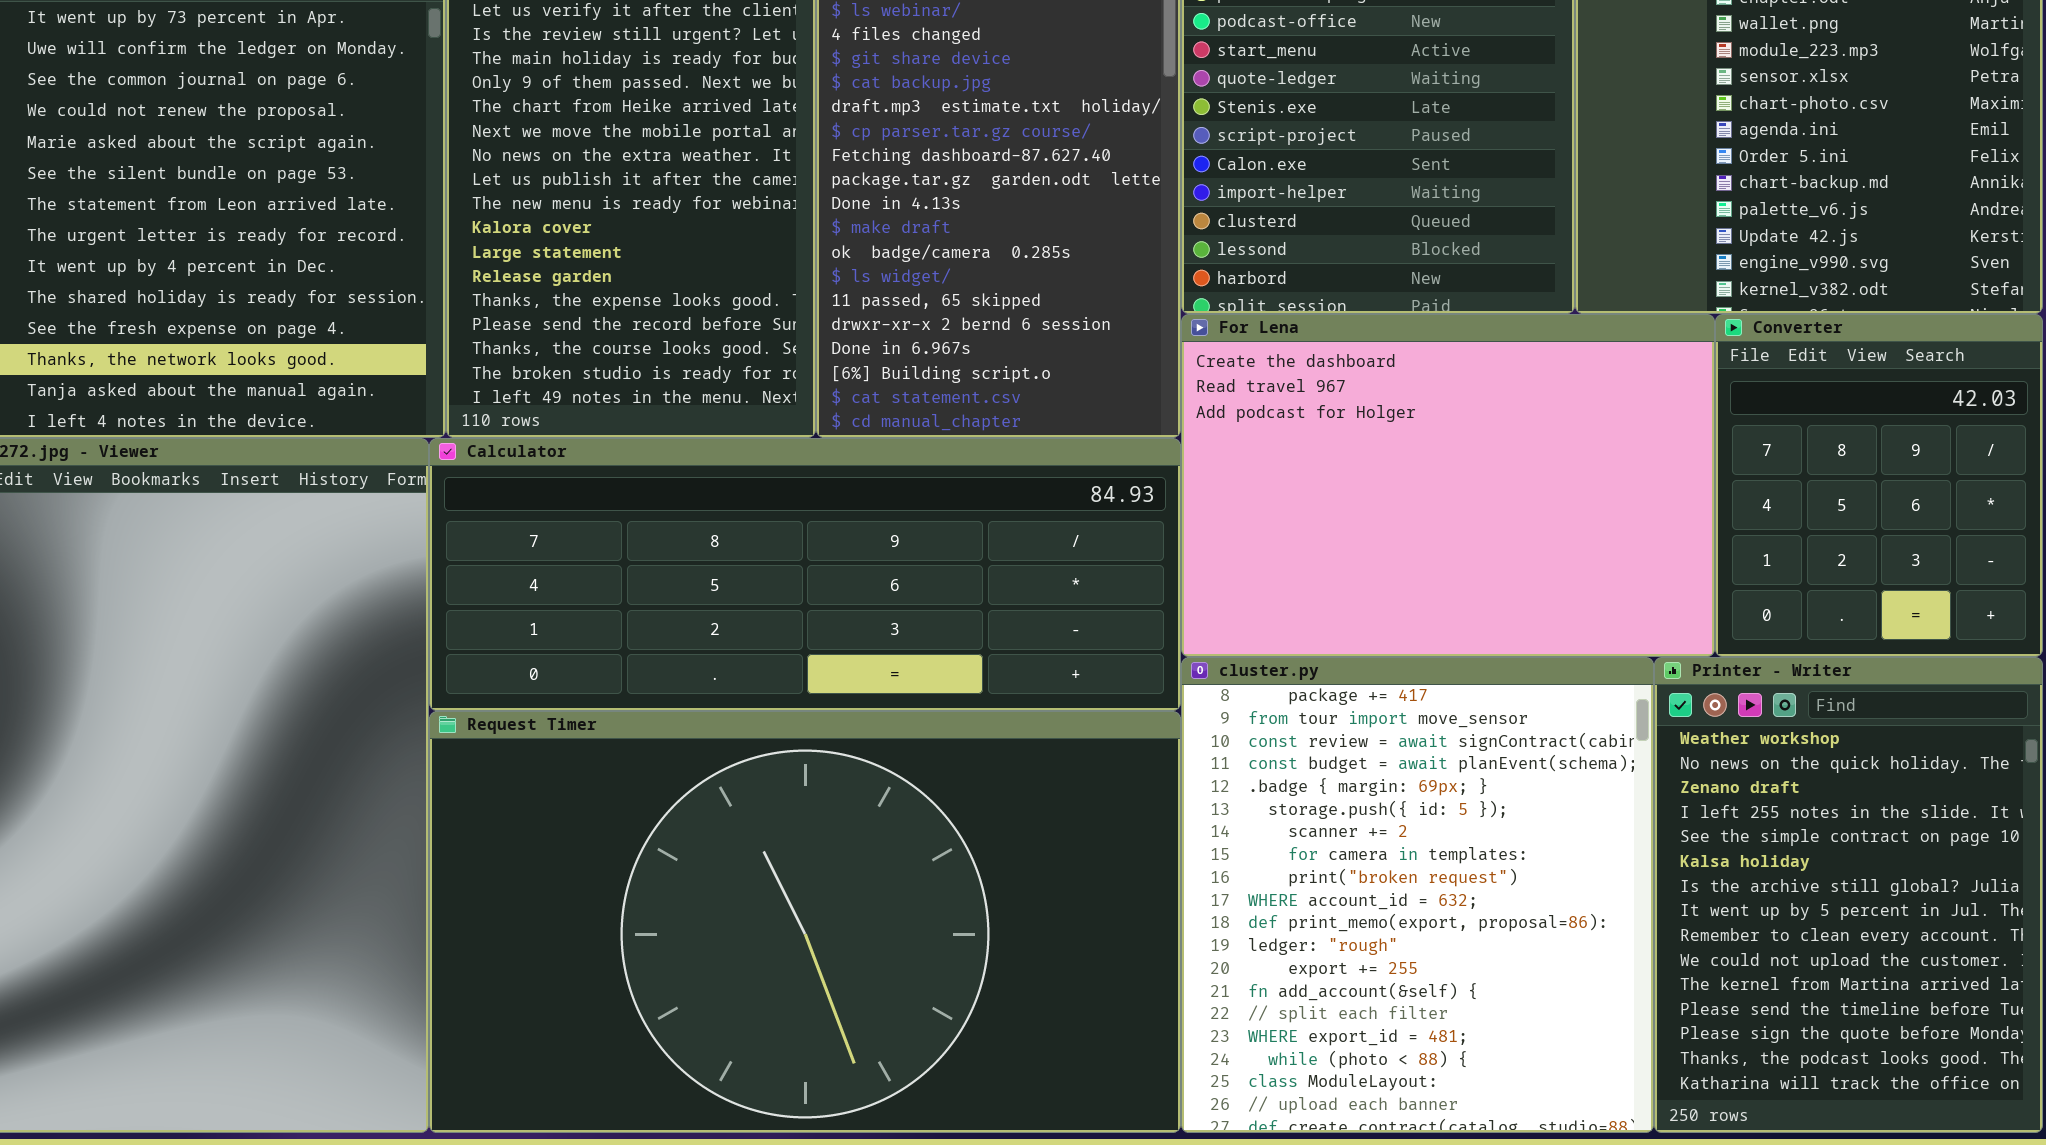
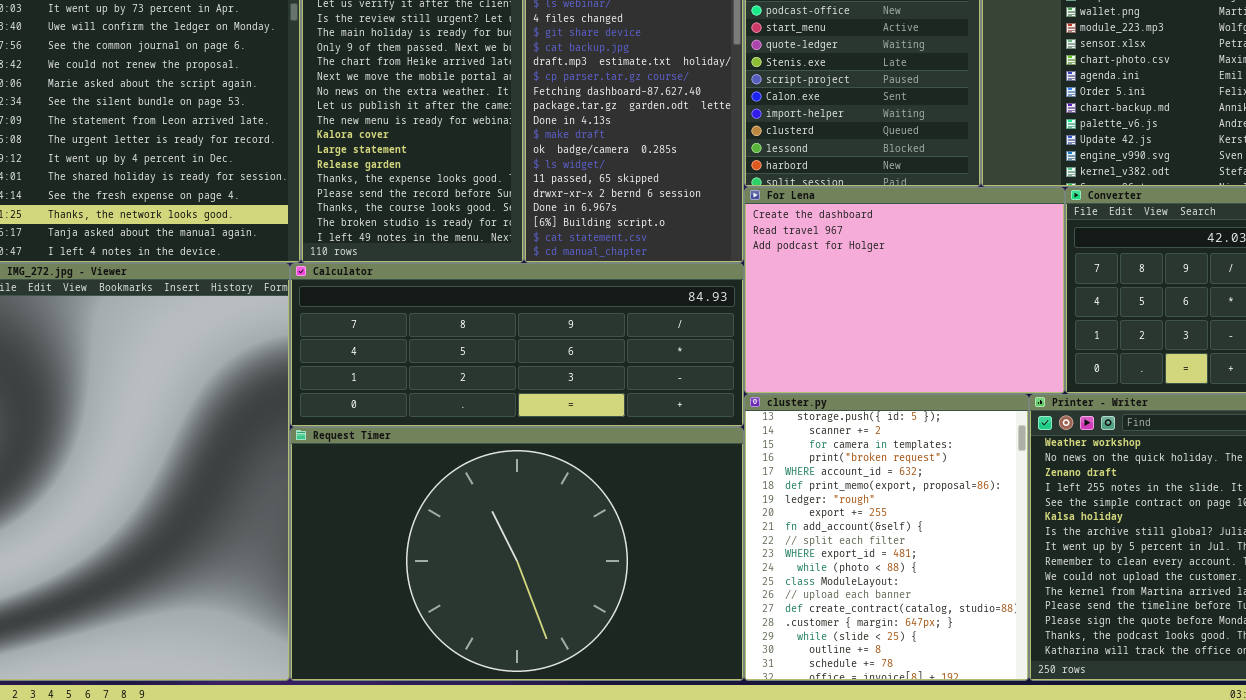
cluster.py: [1181,657,1654,1133] -> [744,394,1029,681], scrolled down 5 rows

